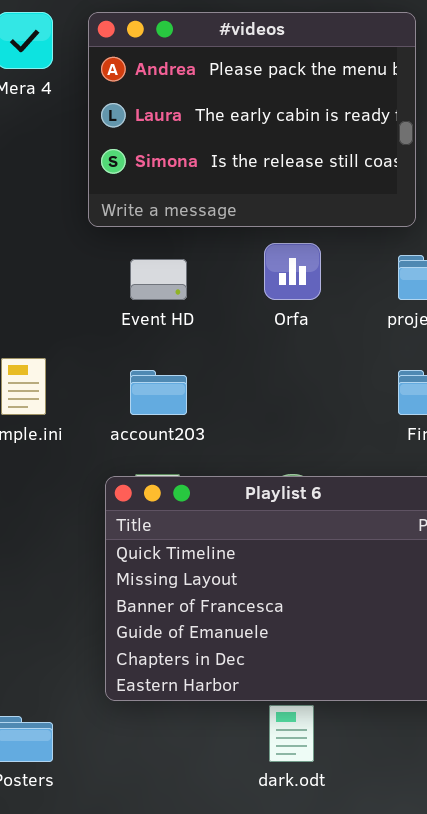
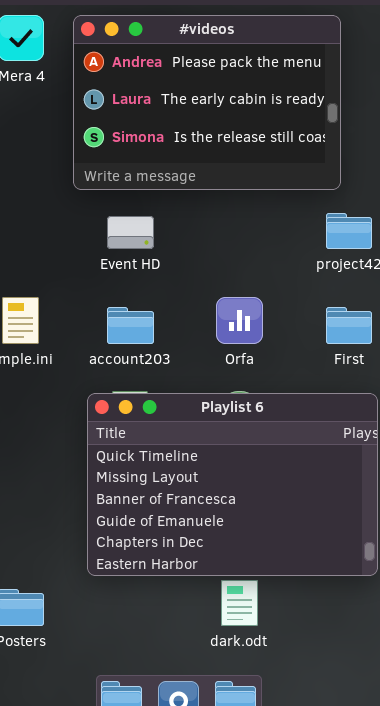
Orfa: [264,243,321,300] -> [216,297,263,344], moved

